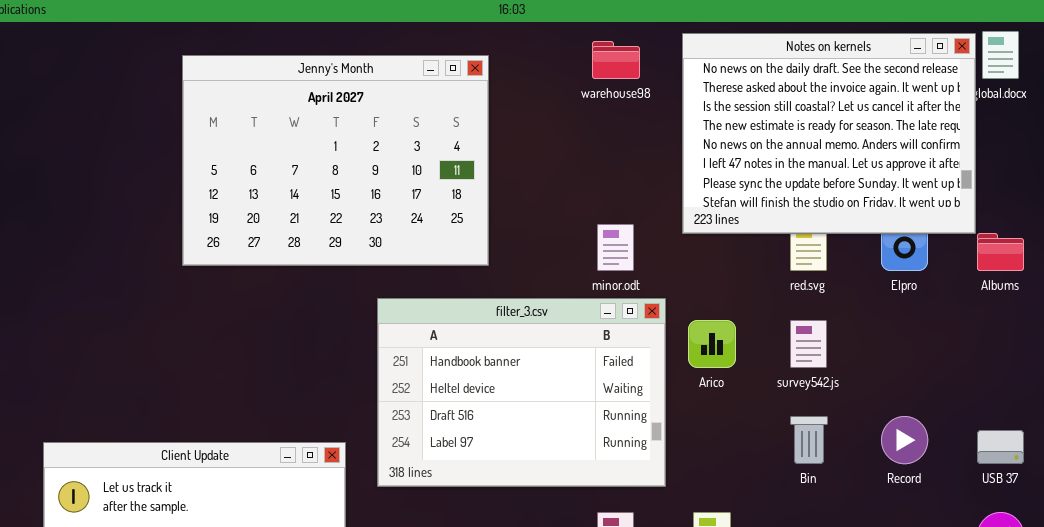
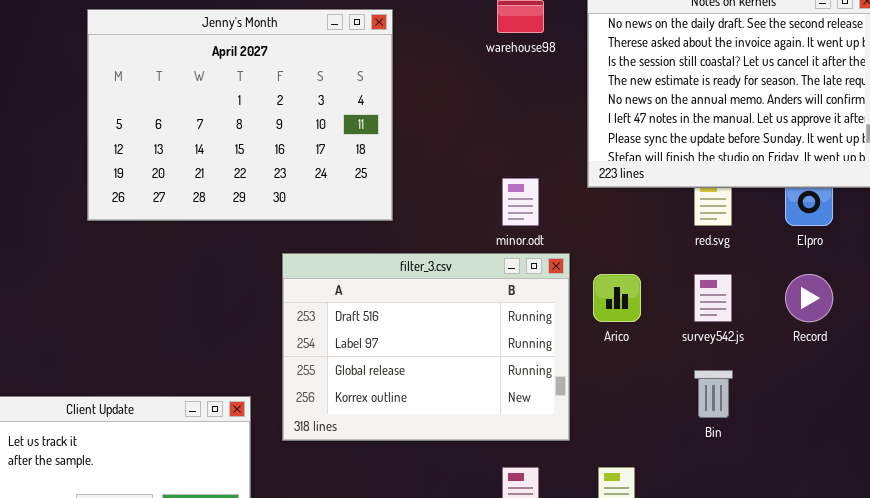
filter_3.csv: [377,298,666,487] -> [282,253,570,441], scrolled down 2 rows
Record: [881,416,928,464] -> [785,274,833,322], moved

